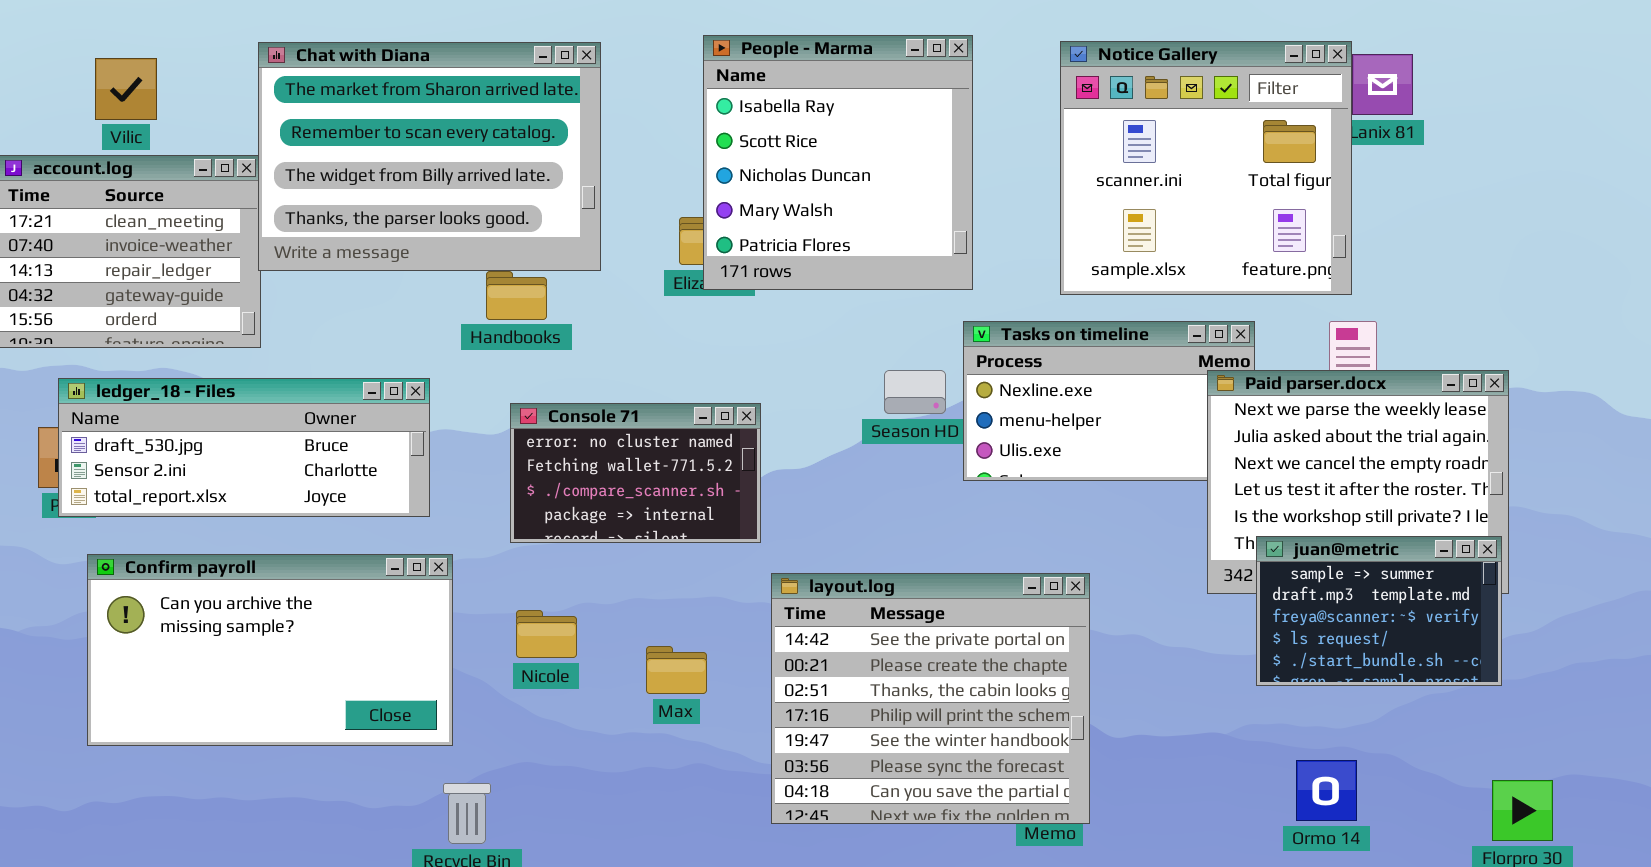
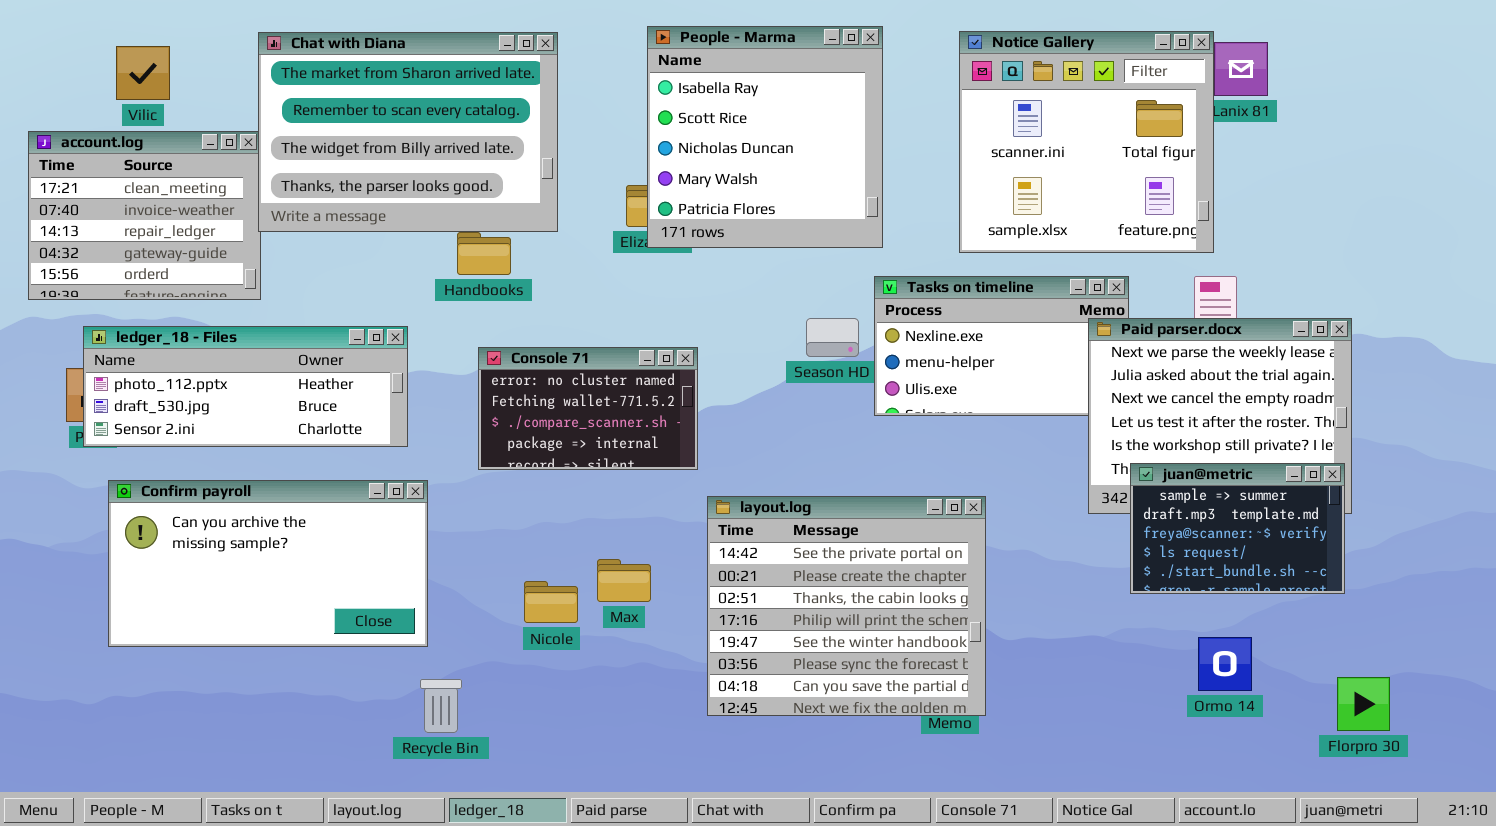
ledger_18 - Files: [58,378,430,517] -> [83,326,408,447], scrolled up 1 row
Nicole: [516,610,577,658] -> [524,581,578,623], moved
Ormo 14: [1296,760,1357,821] -> [1198,637,1252,691], moved

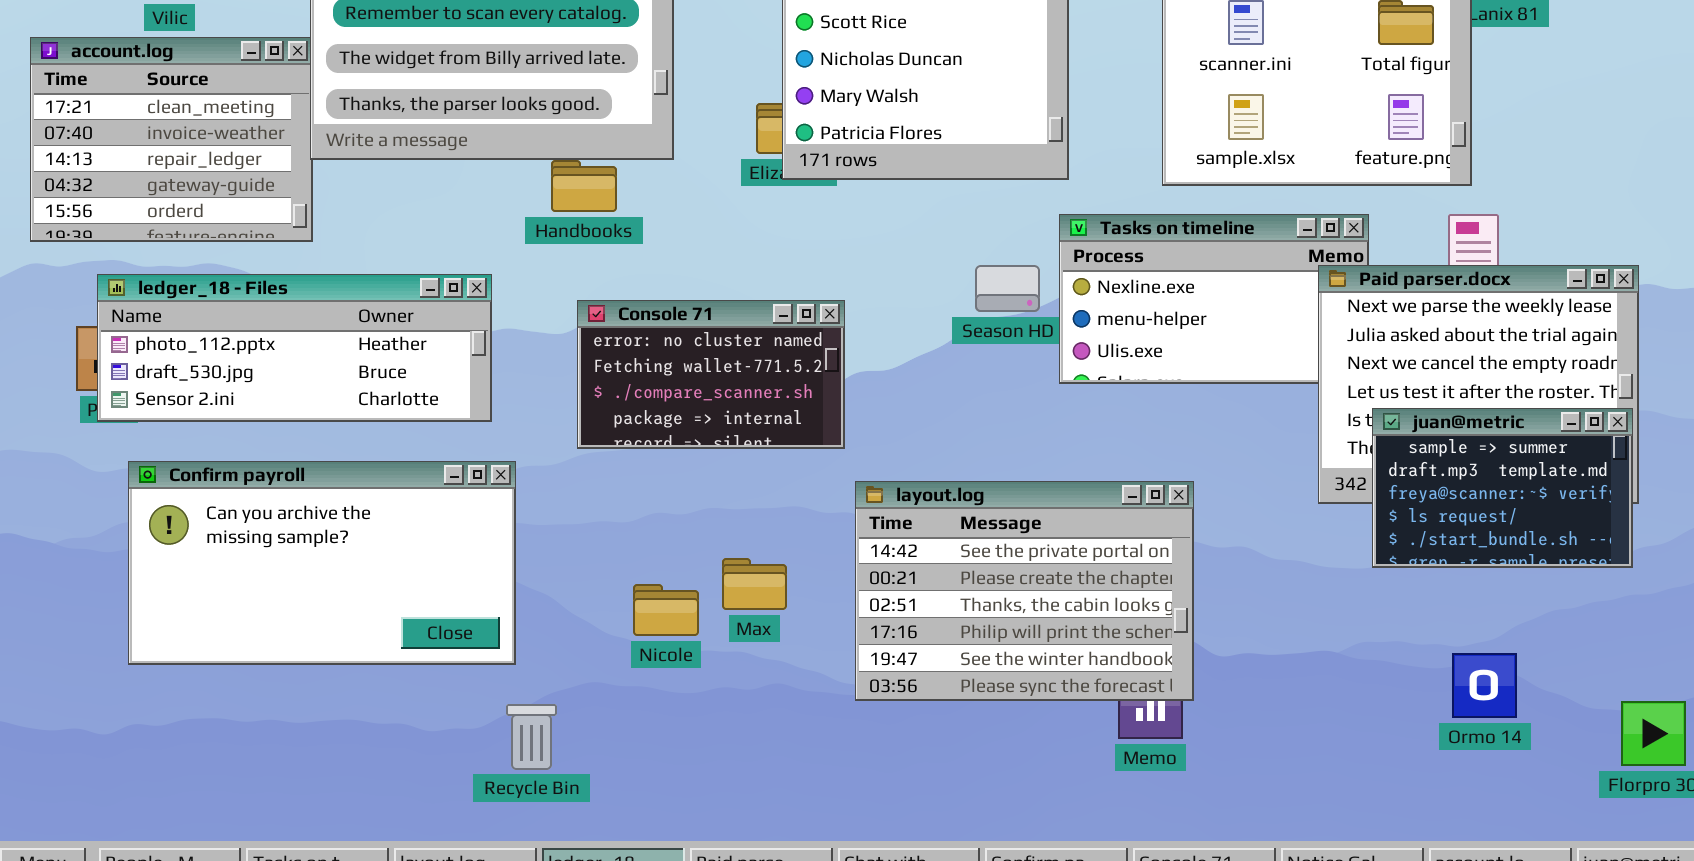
juan@metric: [1130,463,1345,594] -> [1372,408,1633,568], moved
layout.log: [707,496,986,716] -> [855,481,1194,701], resized

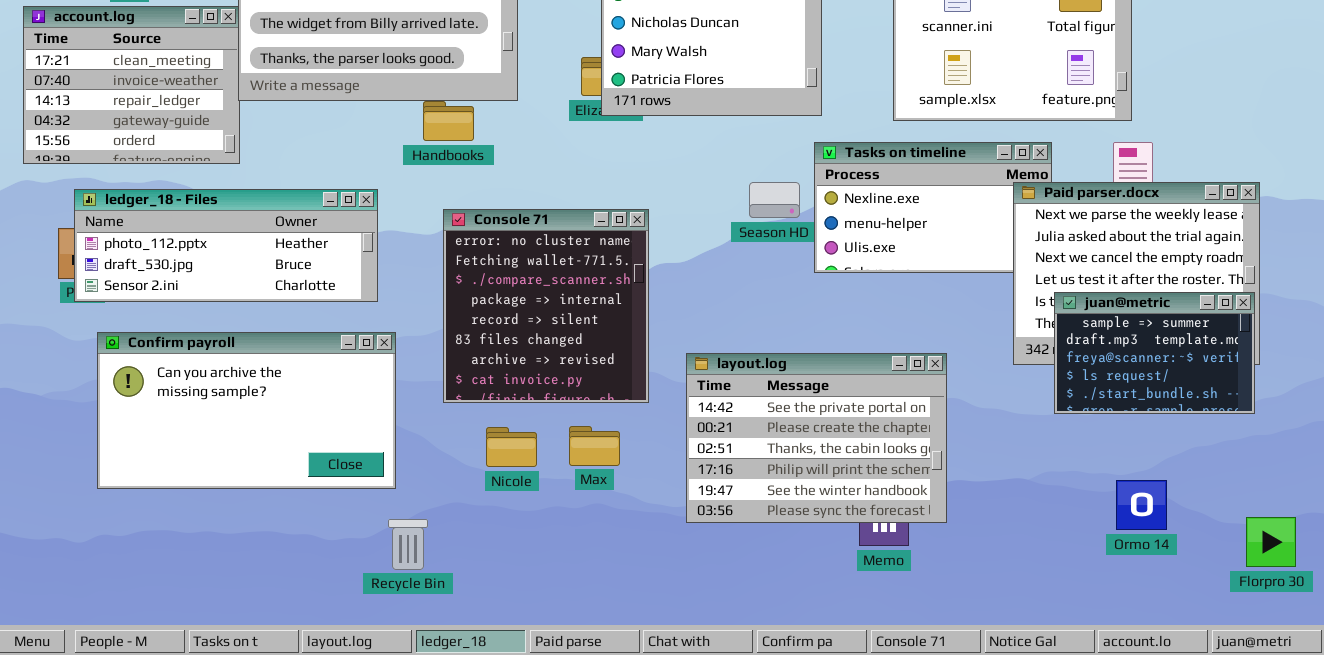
Console 71: [577,300,845,449] -> [443,209,649,403], resized
layout.log: [855,481,1194,701] -> [686,353,947,523], moved
Max: [722,558,787,610] -> [569,426,620,466], moved

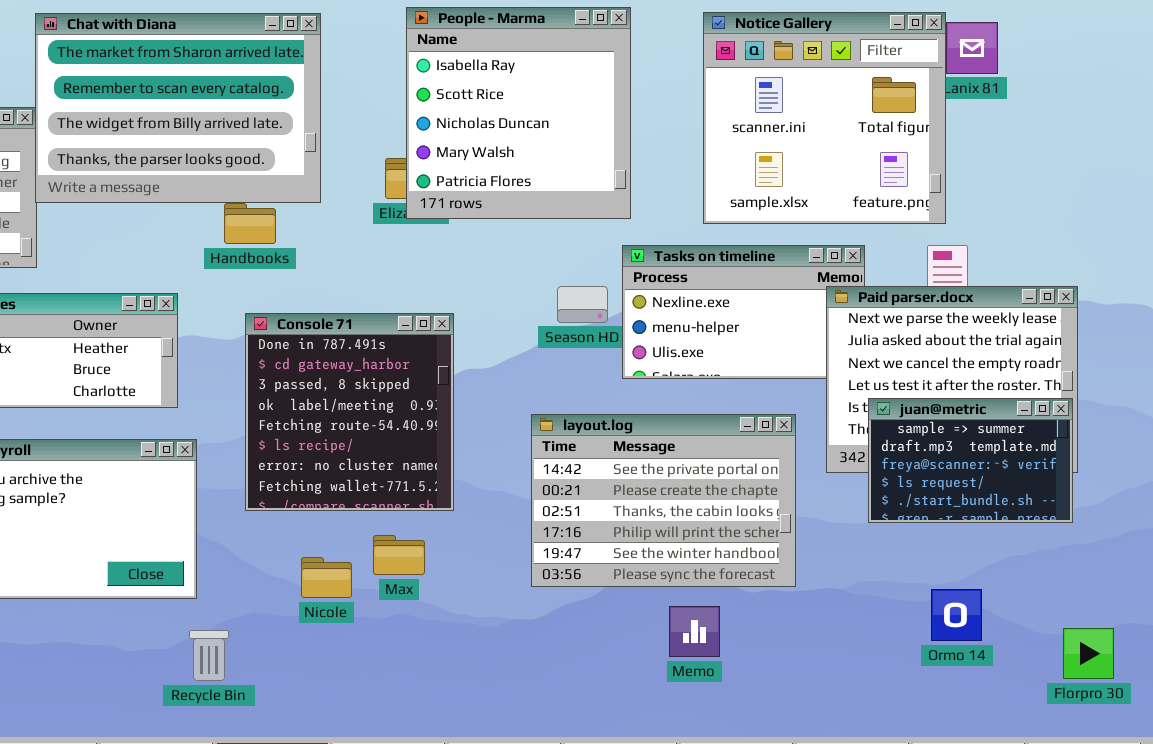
Console 71: [443,209,649,403] -> [245,313,454,511], scrolled up 6 rows
layout.log: [686,353,947,523] -> [531,414,796,587], moved
Nicole: [486,427,537,467] -> [301,557,352,598], moved

